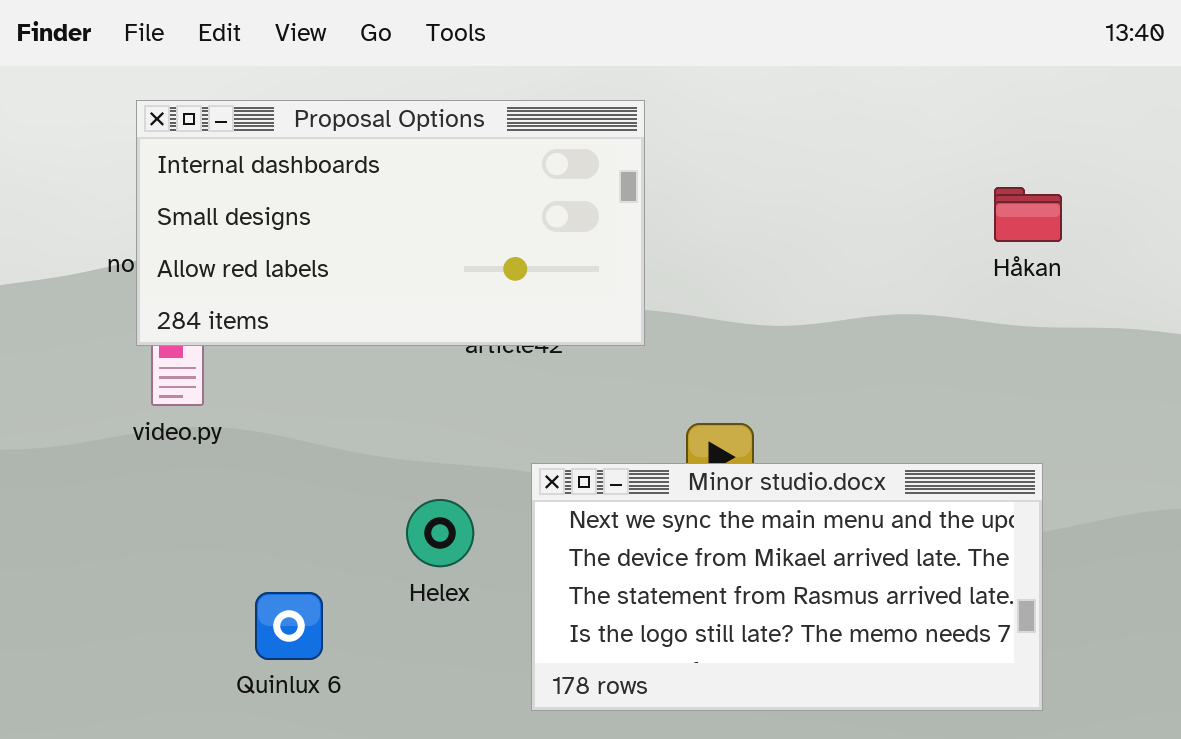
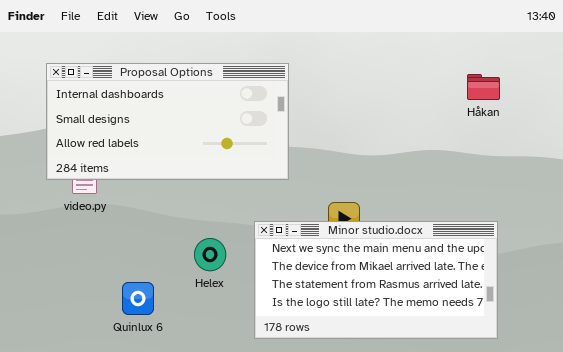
Proposal Options: [136,100,645,346] -> [46,63,289,180], moved
Håkan: [994,187,1062,242] -> [467,74,500,100], moved

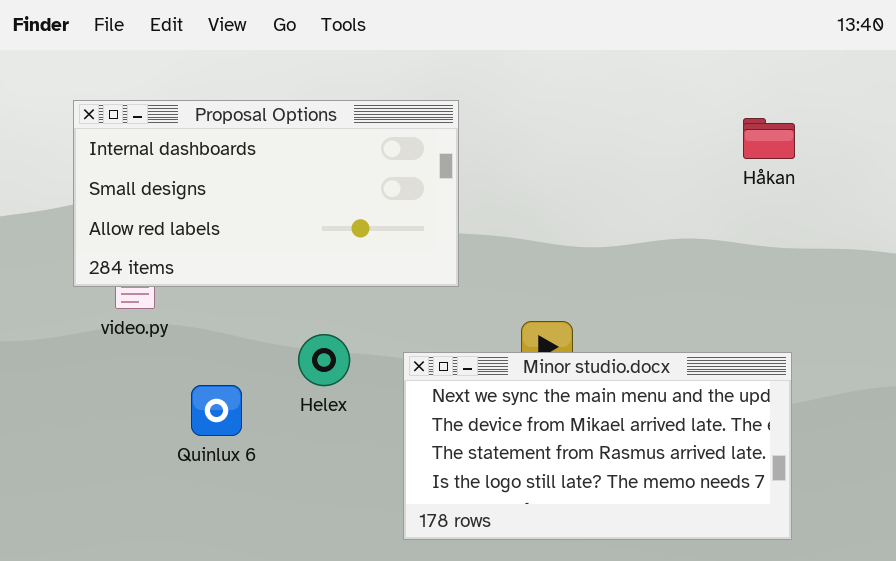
Helex: [194,238,226,271] -> [298,334,350,386], moved
Quinlux 6: [122,282,154,315] -> [191,385,242,436], moved

